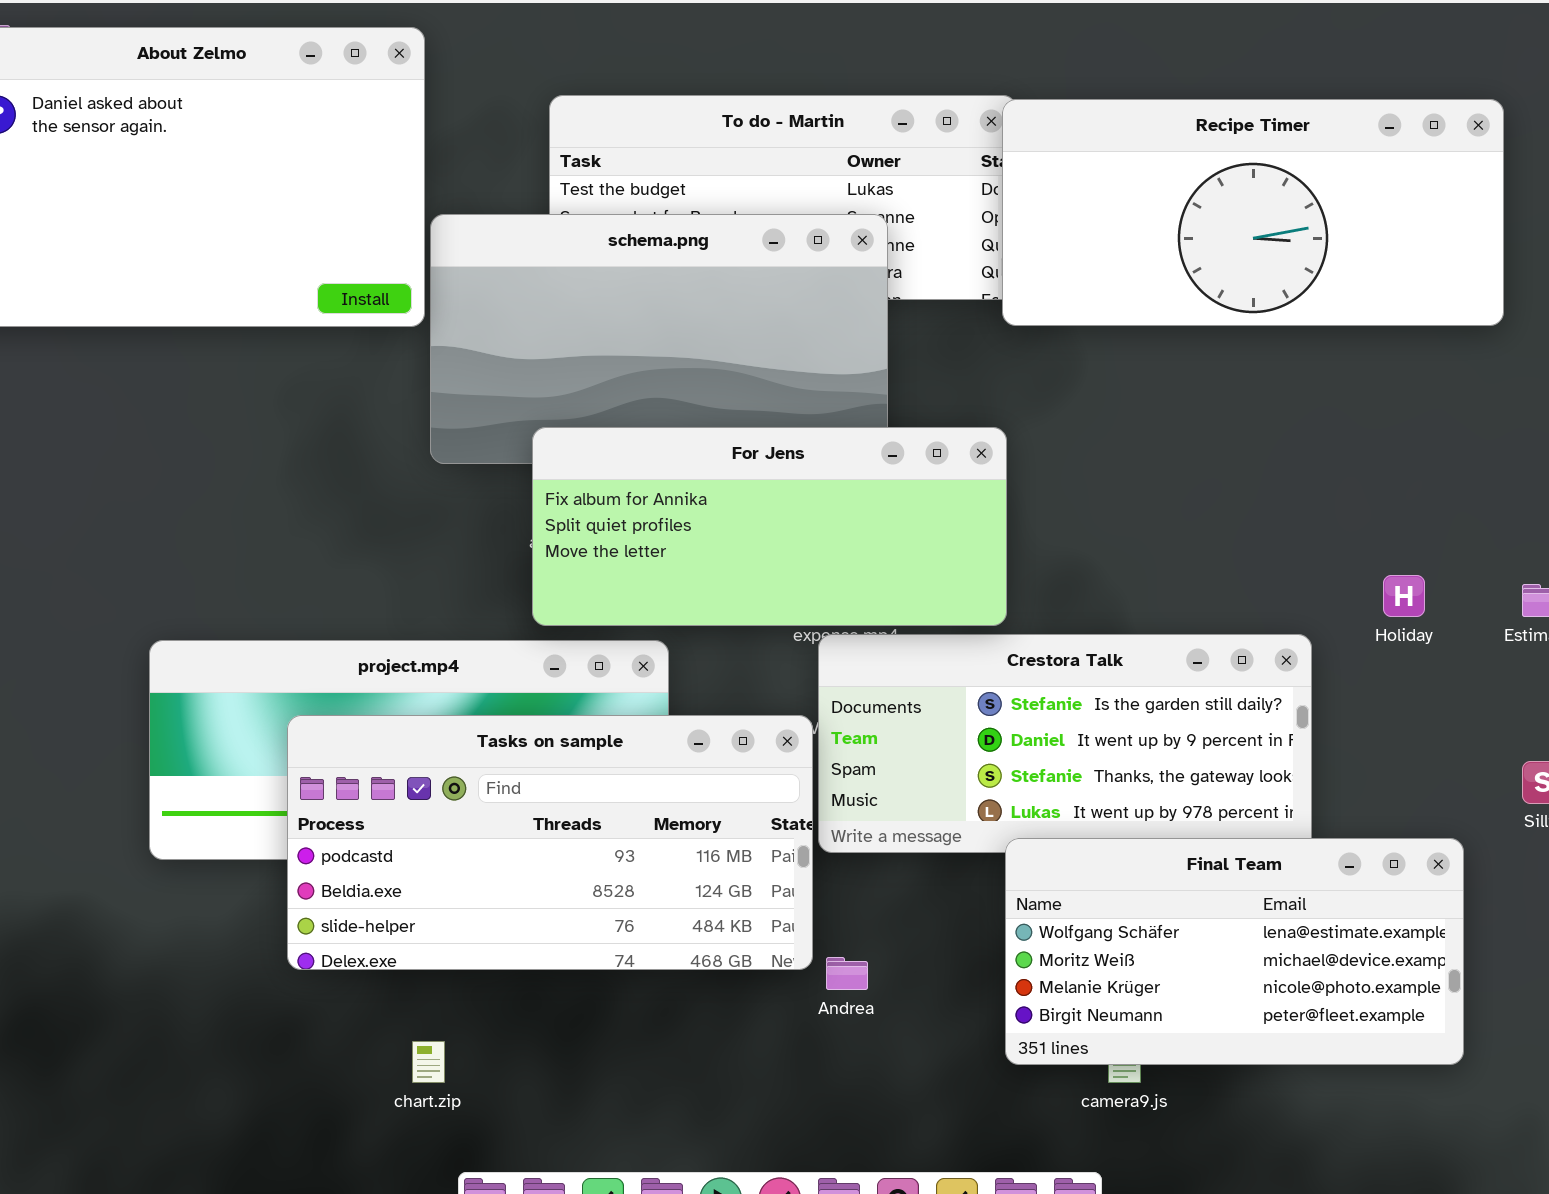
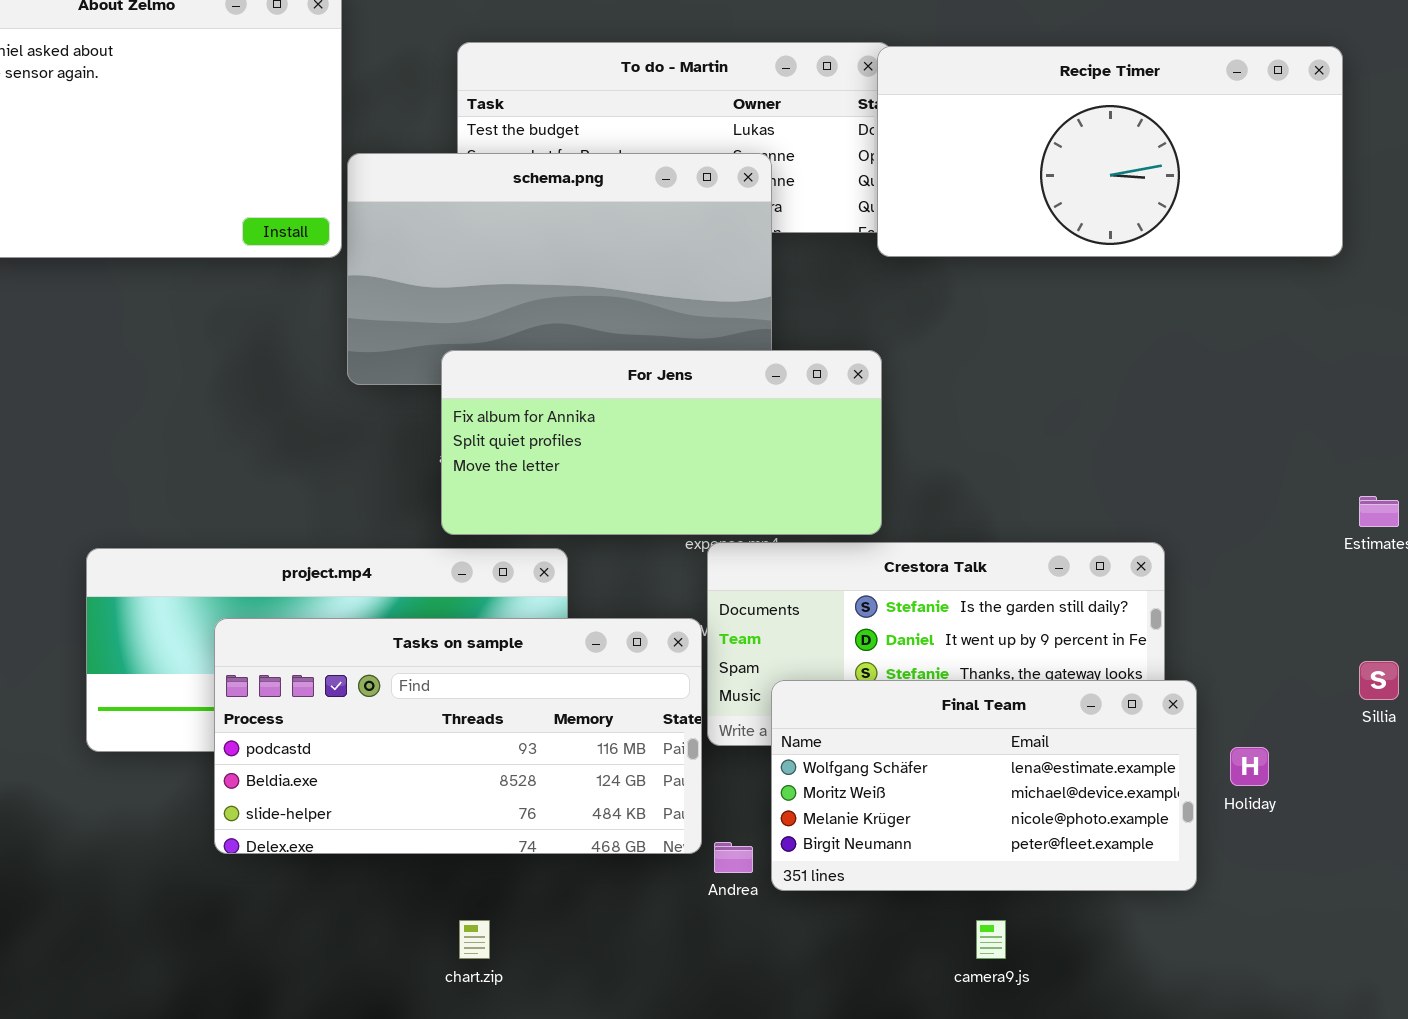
Holiday: [1383,575,1425,617] -> [1230,747,1269,786], moved
Final Team: [1005,838,1464,1065] -> [771,680,1197,891], moved
chart.zip: [412,1041,445,1083] -> [459,920,490,959], moved

